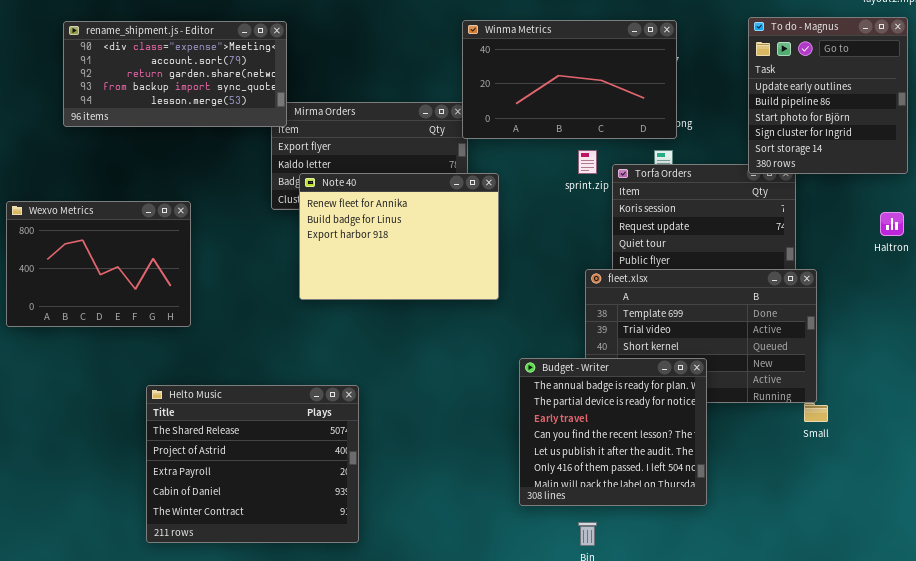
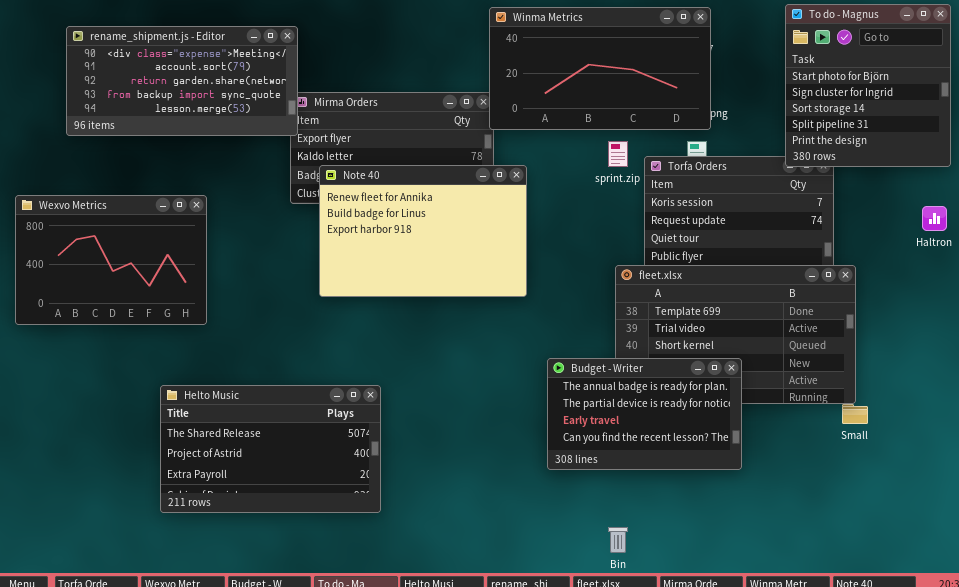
To do - Magnus: [748,17,908,174] -> [785,4,951,167], scrolled down 2 rows
rename_shipment.js - Editor: [63,21,287,127] -> [66,26,298,136], moved
Budget - Writer: [519,358,707,506] -> [547,358,742,470], resized
Helto Music: [146,385,359,543] -> [160,385,381,513], resized

